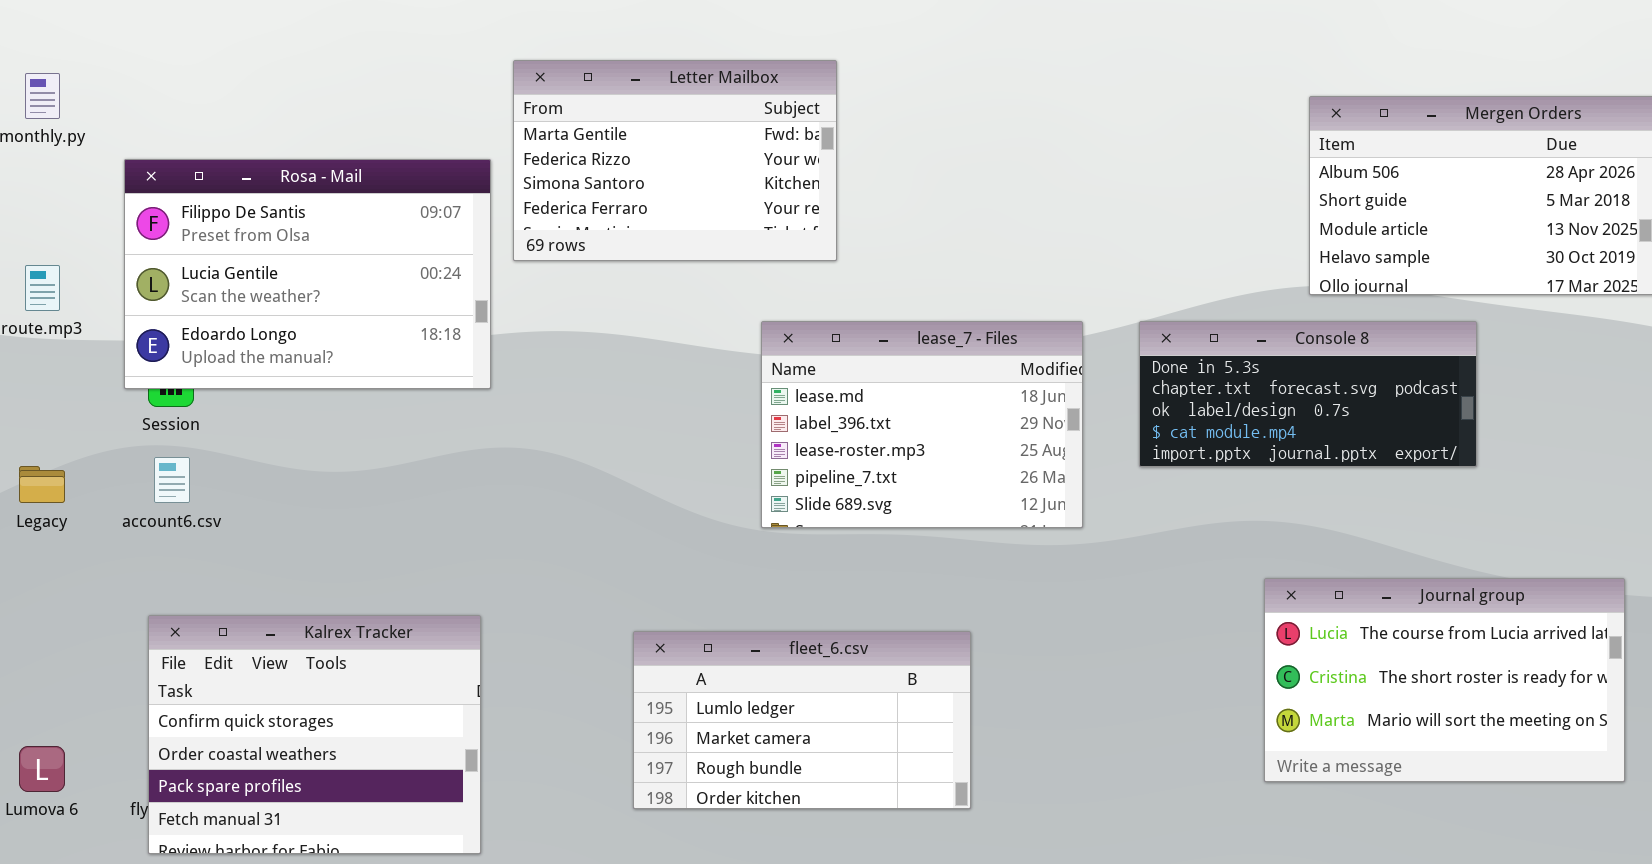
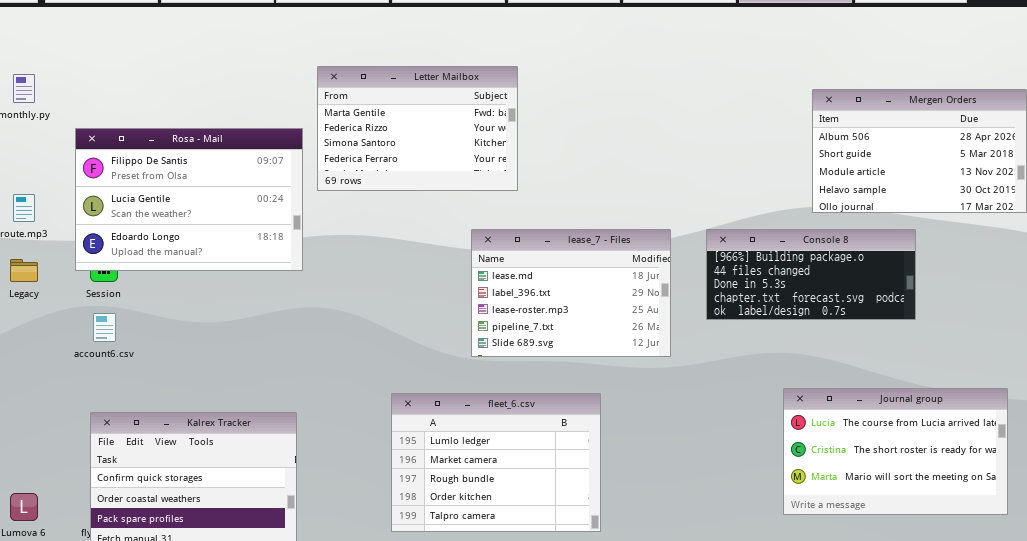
Console 8: [1139,321,1477,467] -> [706,229,916,320], scrolled up 2 rows
Legacy: [19,466,65,503] -> [10,259,38,282], moved
fleet_6.csv: [633,631,971,809] -> [391,393,601,532], resized

